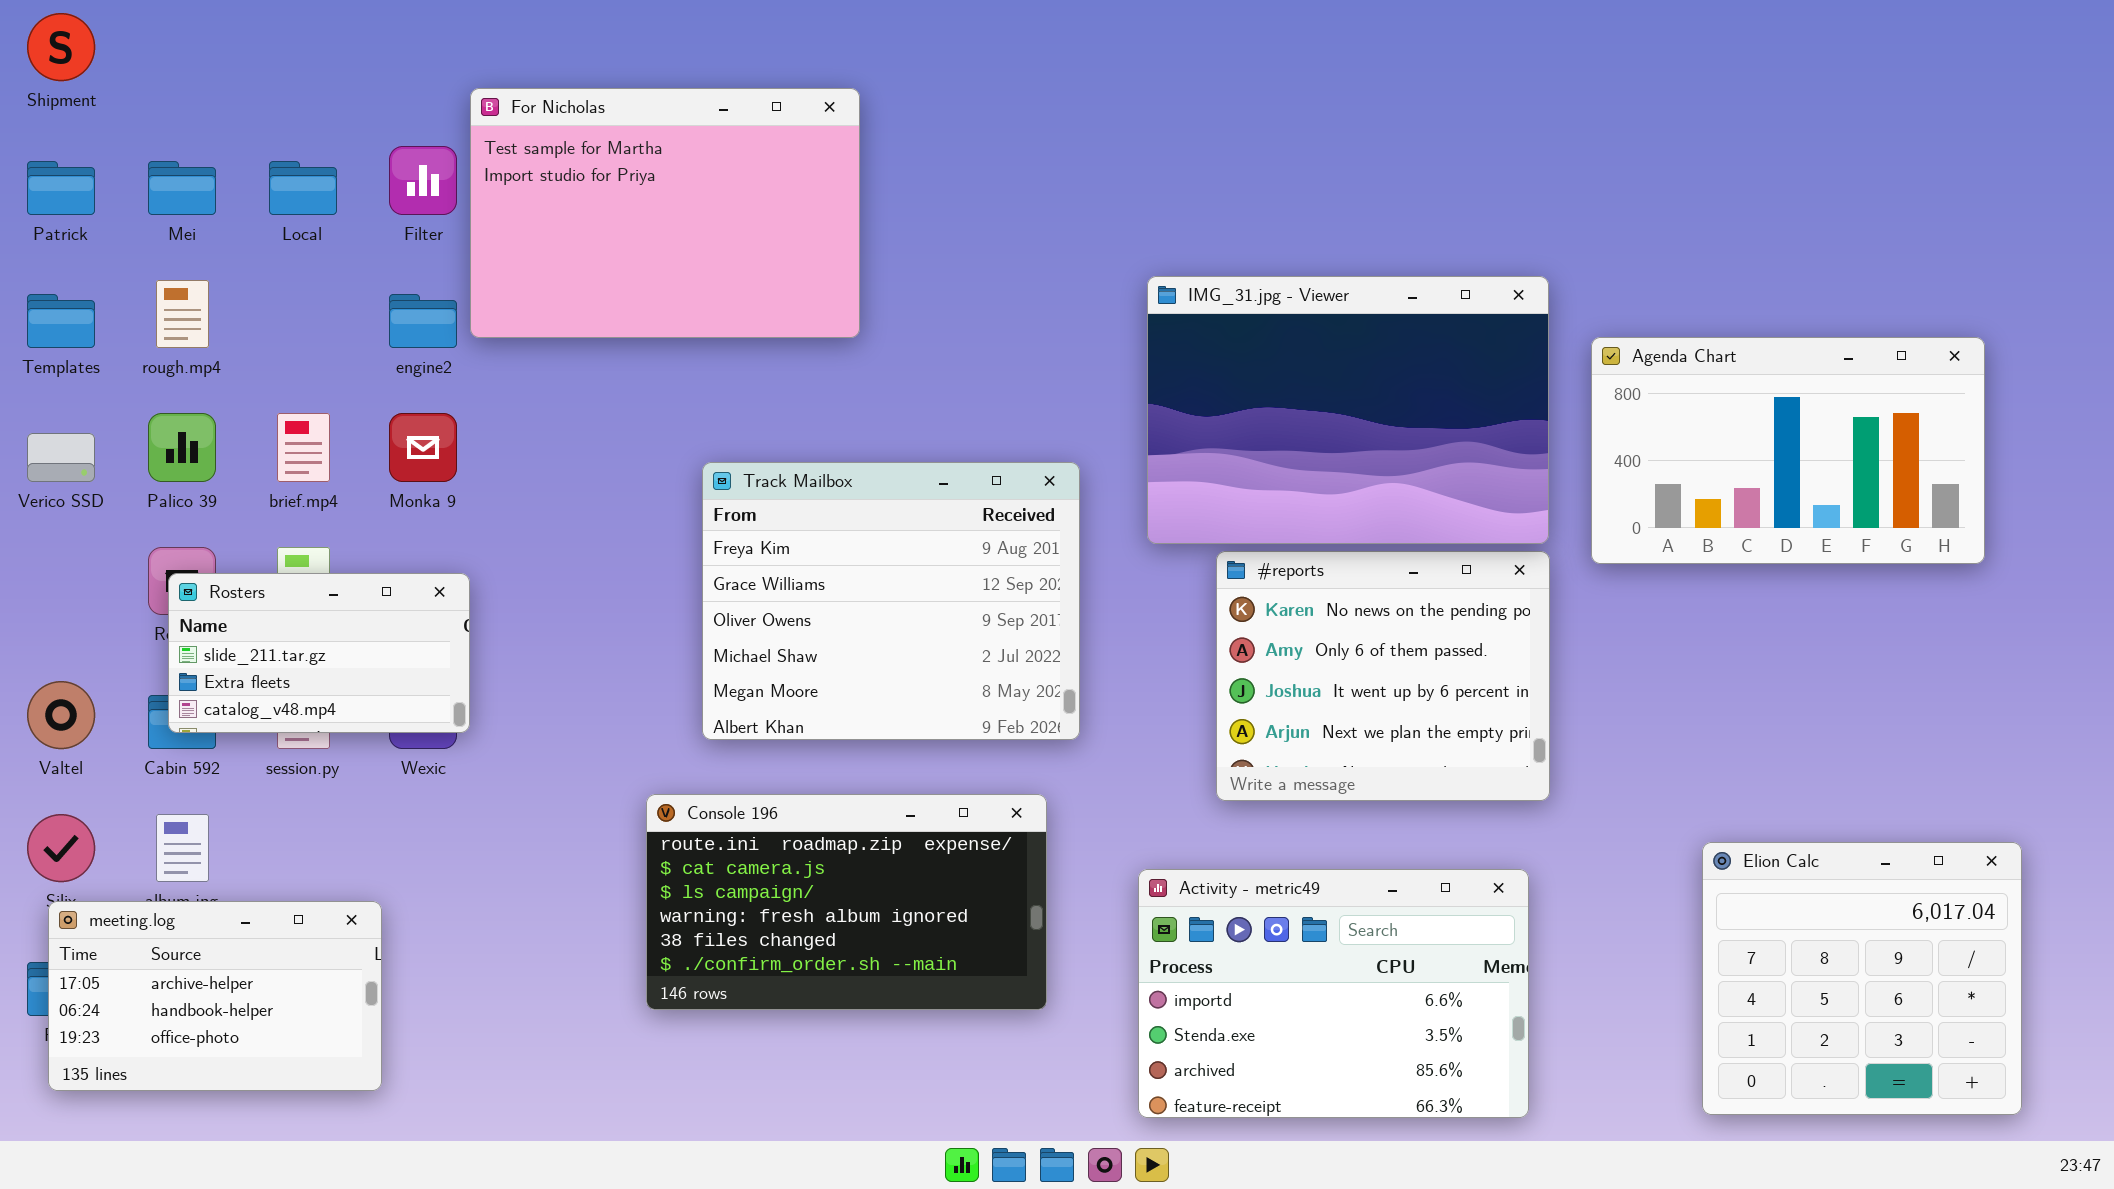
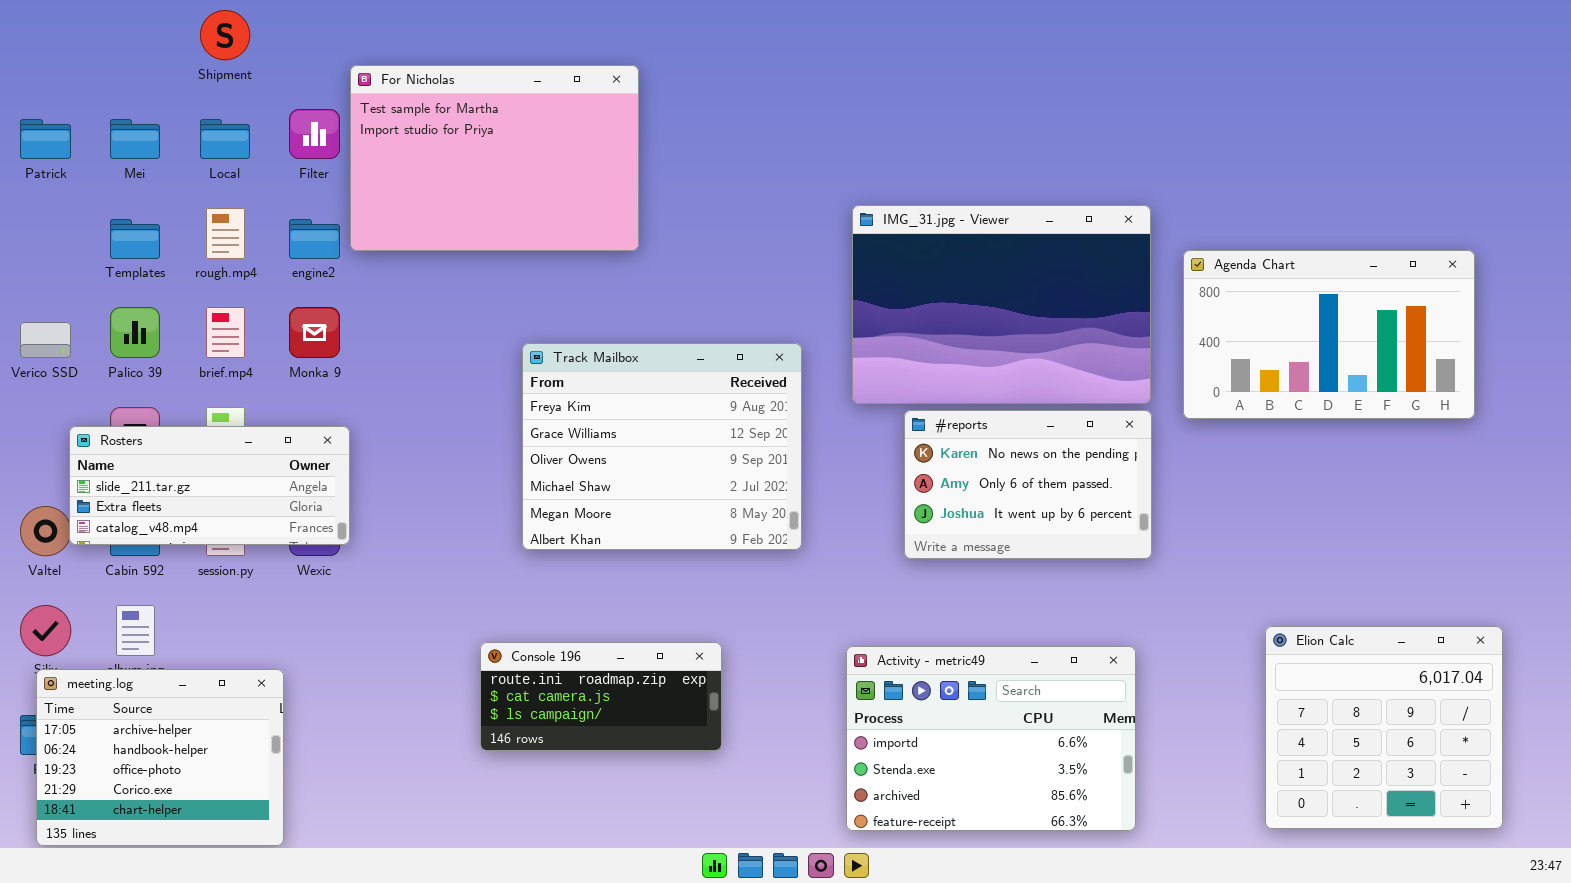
Shipment: [27,13,95,81] -> [200,10,250,60], moved
rough.mp4: [156,280,209,348] -> [206,208,245,259], moved
Templates: [27,294,95,348] -> [110,219,160,259], moved
#reports: [1216,551,1550,801] -> [904,410,1152,559], resized
Rosters: [168,573,470,733] -> [69,426,350,545], resized
Console 196: [646,794,1047,1010] -> [480,642,722,751], resized
meeting.log: [48,901,382,1091] -> [36,669,284,846], resized

